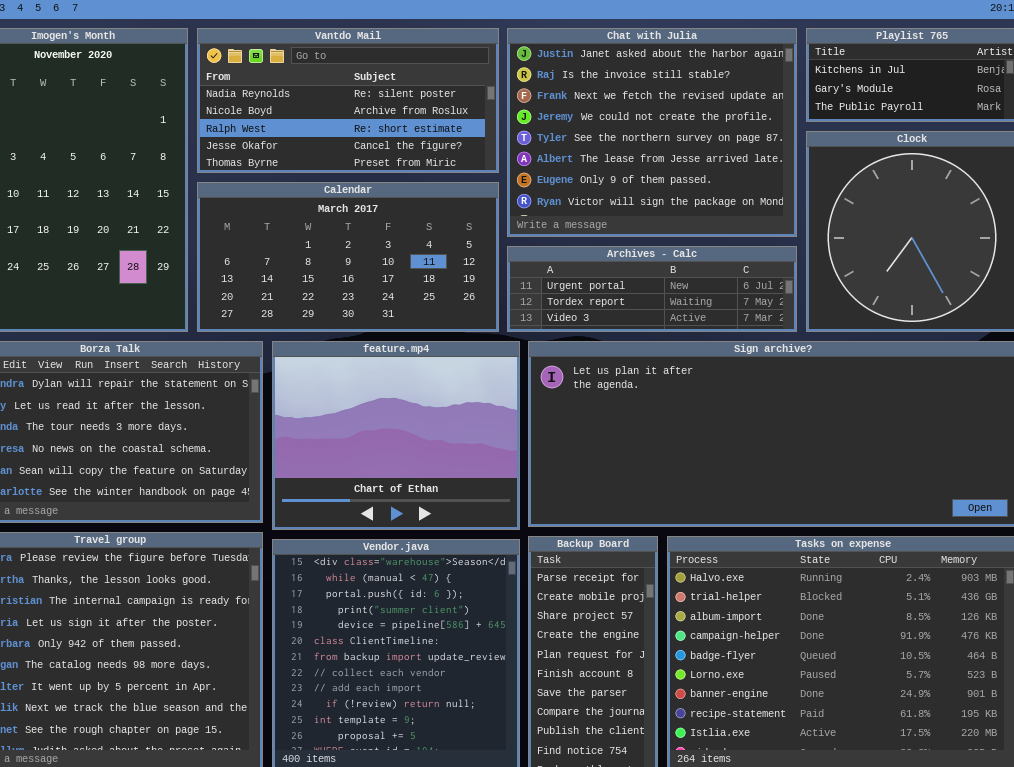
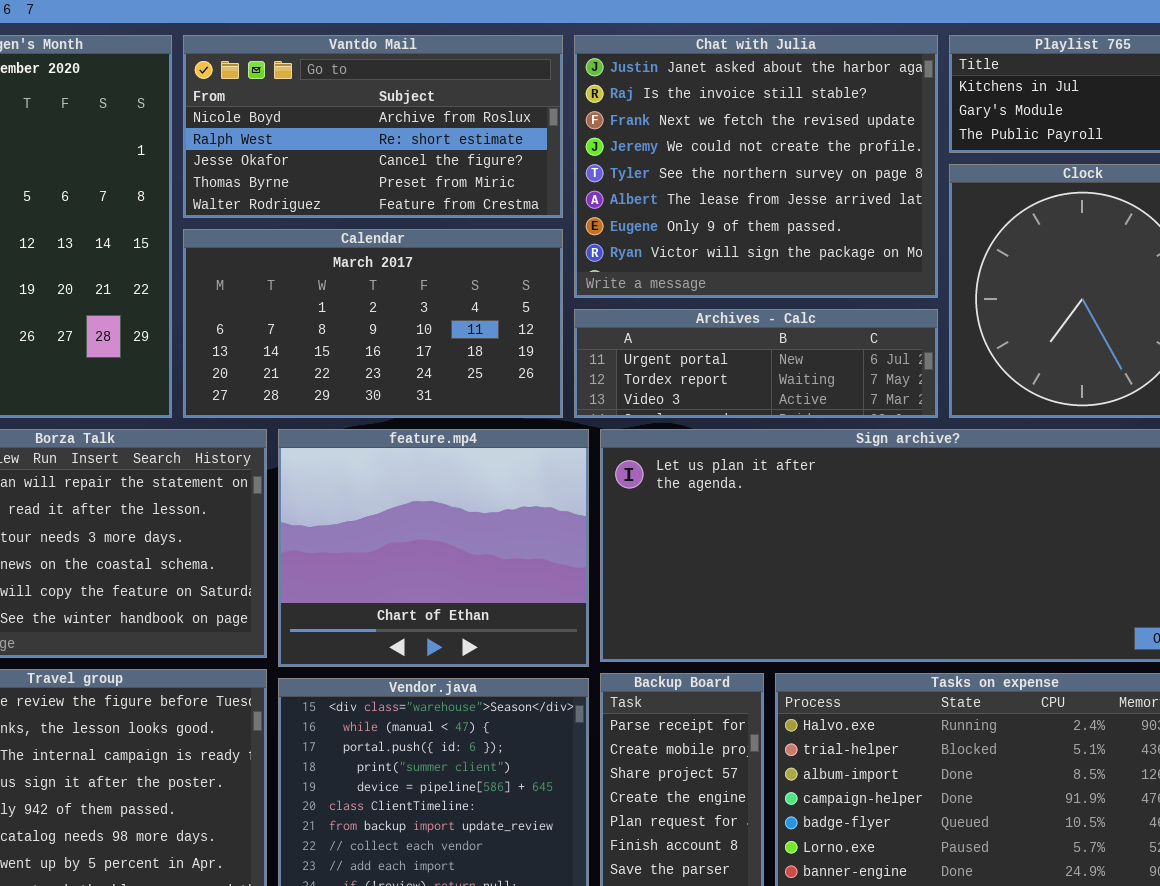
Vantdo Mail: [197,28,499,173] -> [183,35,563,218], scrolled down 1 row

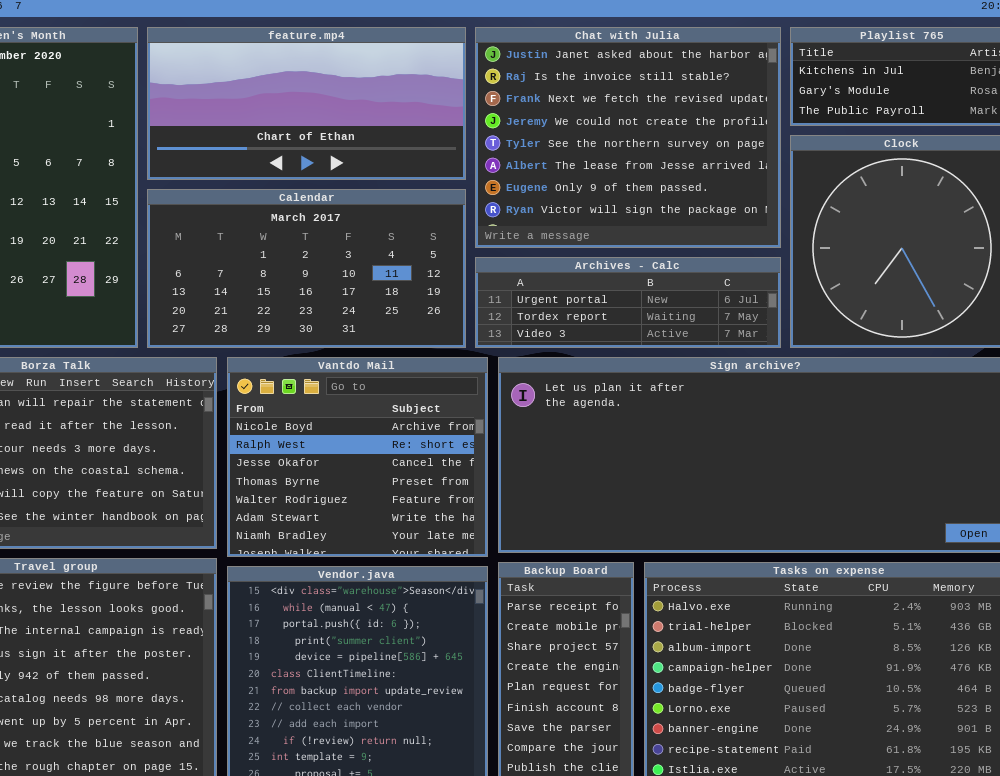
Vantdo Mail: [183,35,563,218] -> [227,357,488,557], moved, resized
feature.mp4: [278,429,589,667] -> [147,27,466,180], moved, resized

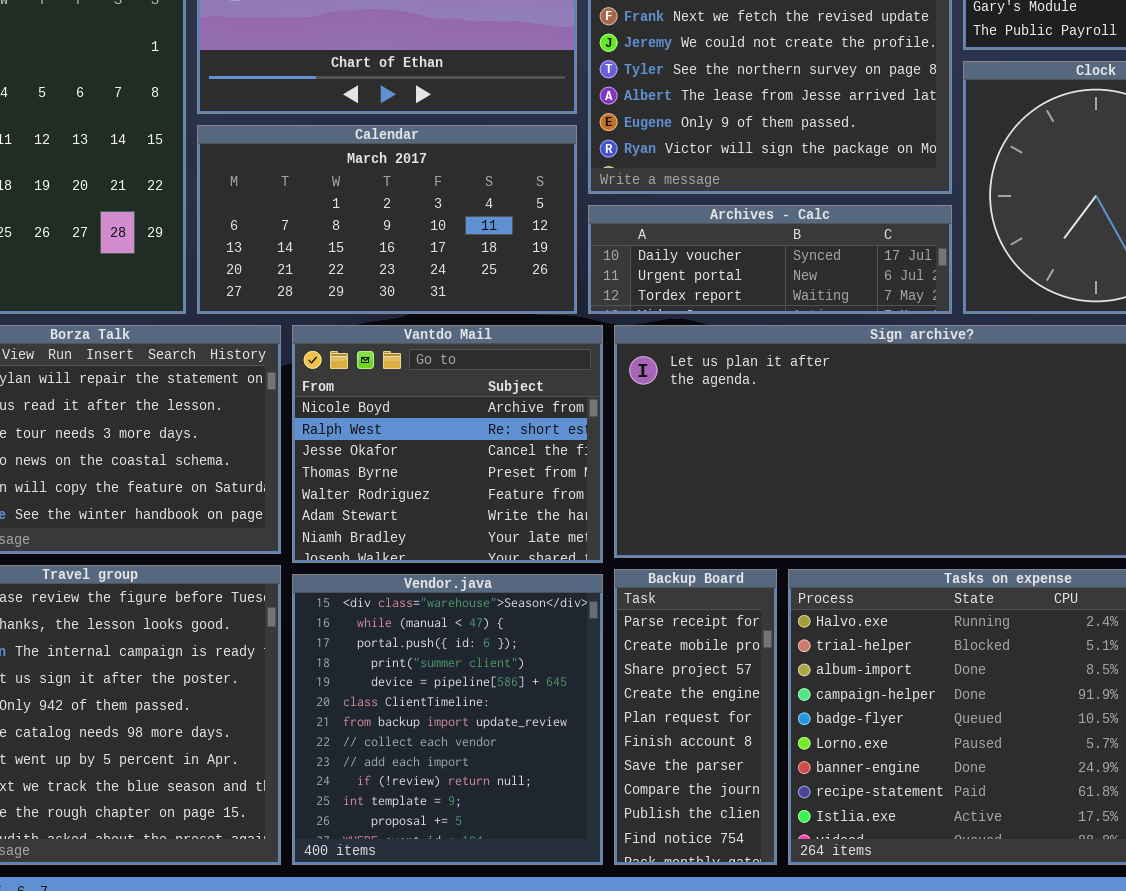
Archives - Calc: [475,257,781,348] -> [588,205,952,314], scrolled up 1 row

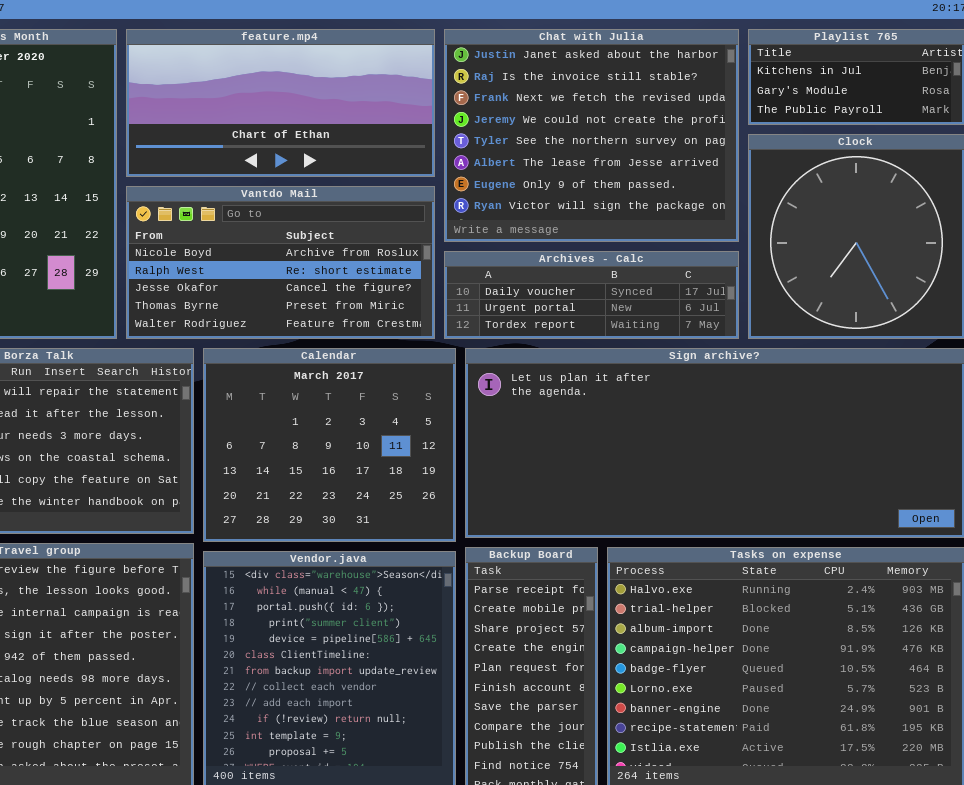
Calendar: [197,125,577,314] -> [203,348,456,542], moved, resized
Vantdo Mail: [292,325,603,563] -> [126,186,435,339], moved, resized

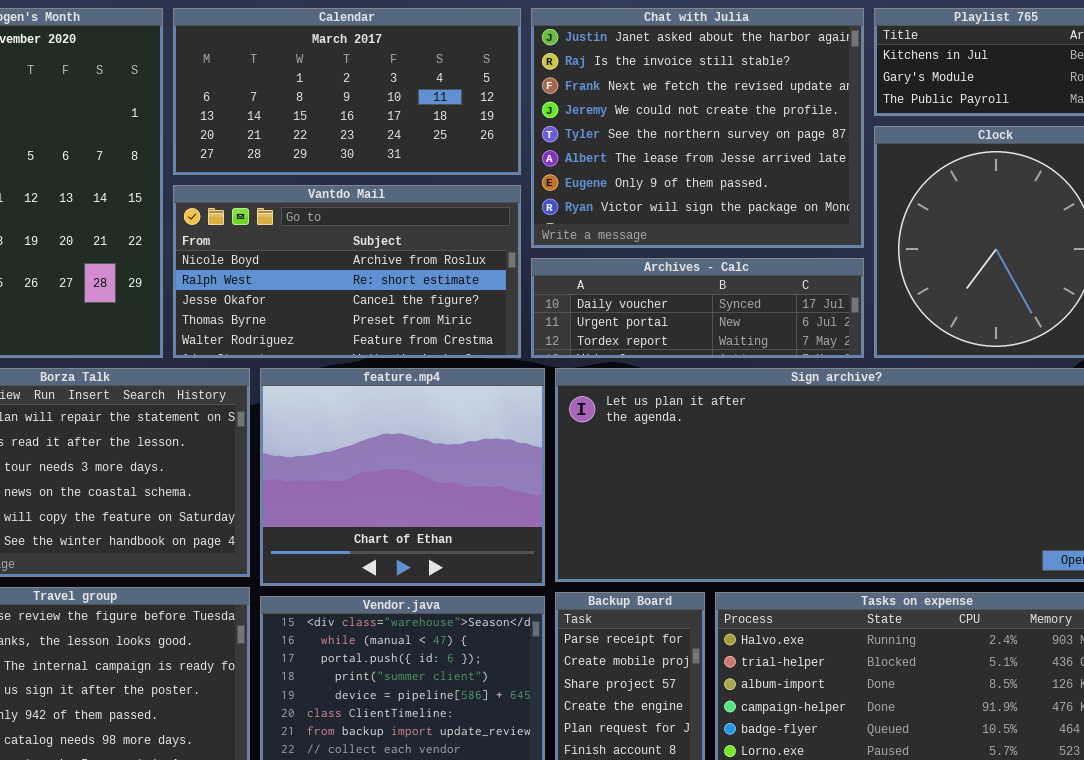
feature.mp4: [126,29,435,177] -> [260,368,545,586], moved, resized
Calendar: [203,348,456,542] -> [173,8,521,175], moved, resized

